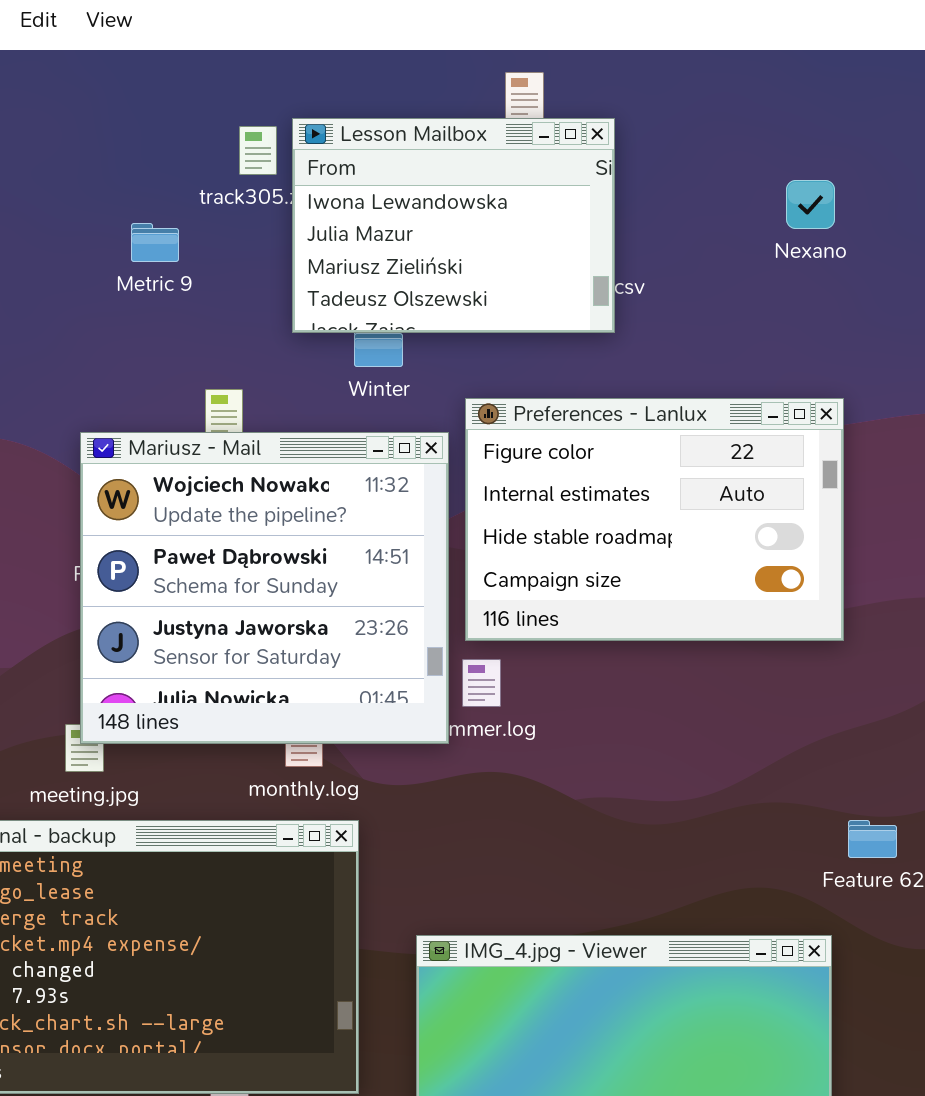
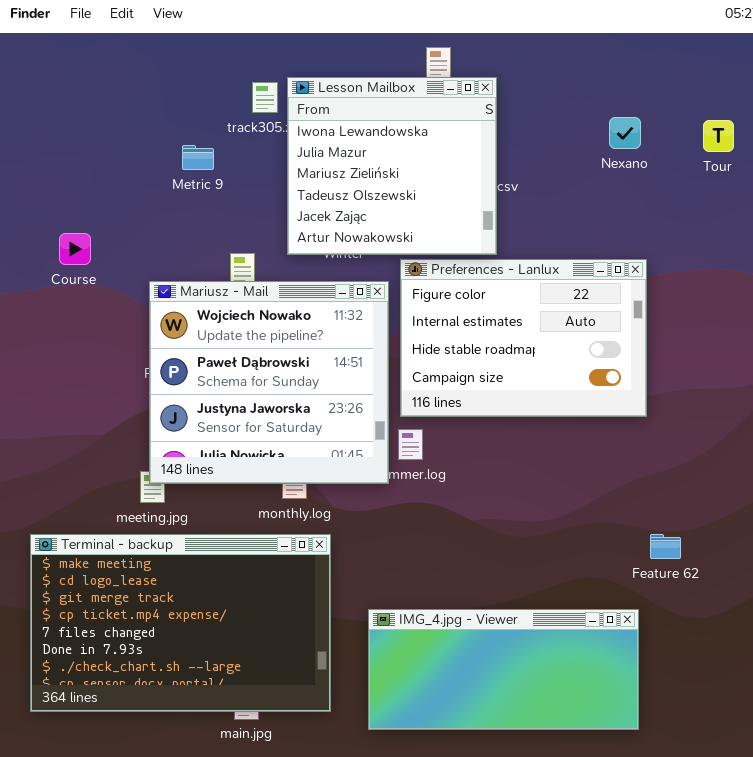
Lesson Mailbox: [292,118,615,333] -> [287,77,497,255], resized

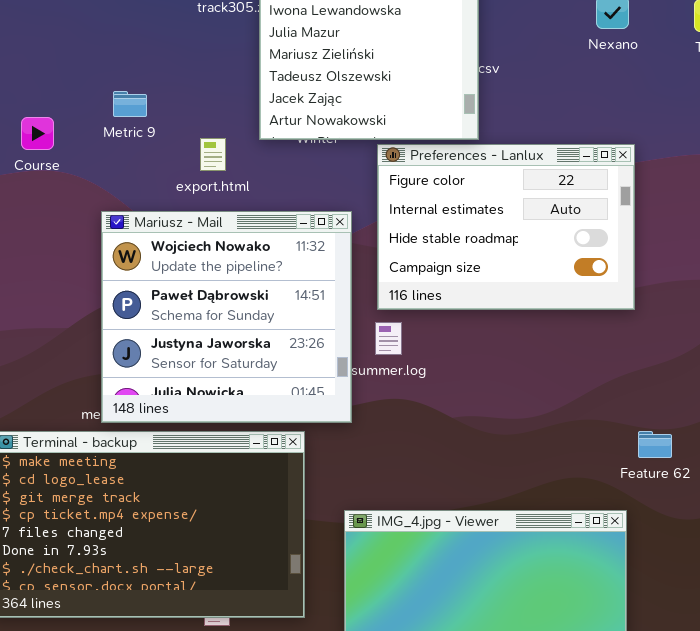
Metric 9: [182,145,214,170] -> [113,91,147,117], moved
Mariusz - Mail: [149,281,389,484] -> [101,211,352,423], moved

